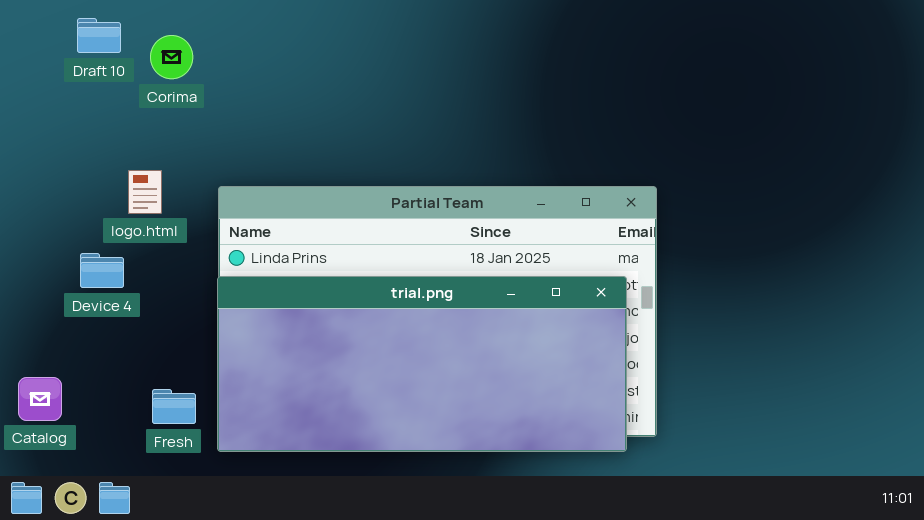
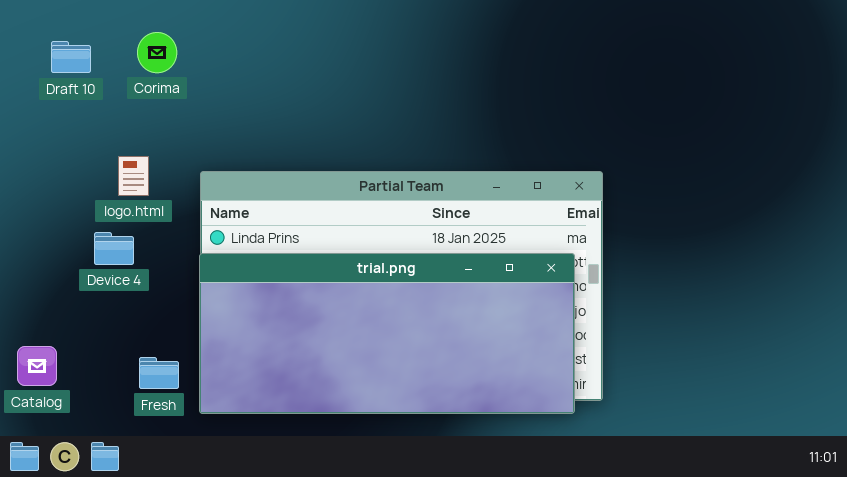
Draft 10: [77,18,121,53] -> [51,41,91,73], moved
Device 4: [80,253,124,288] -> [94,232,134,265], moved

